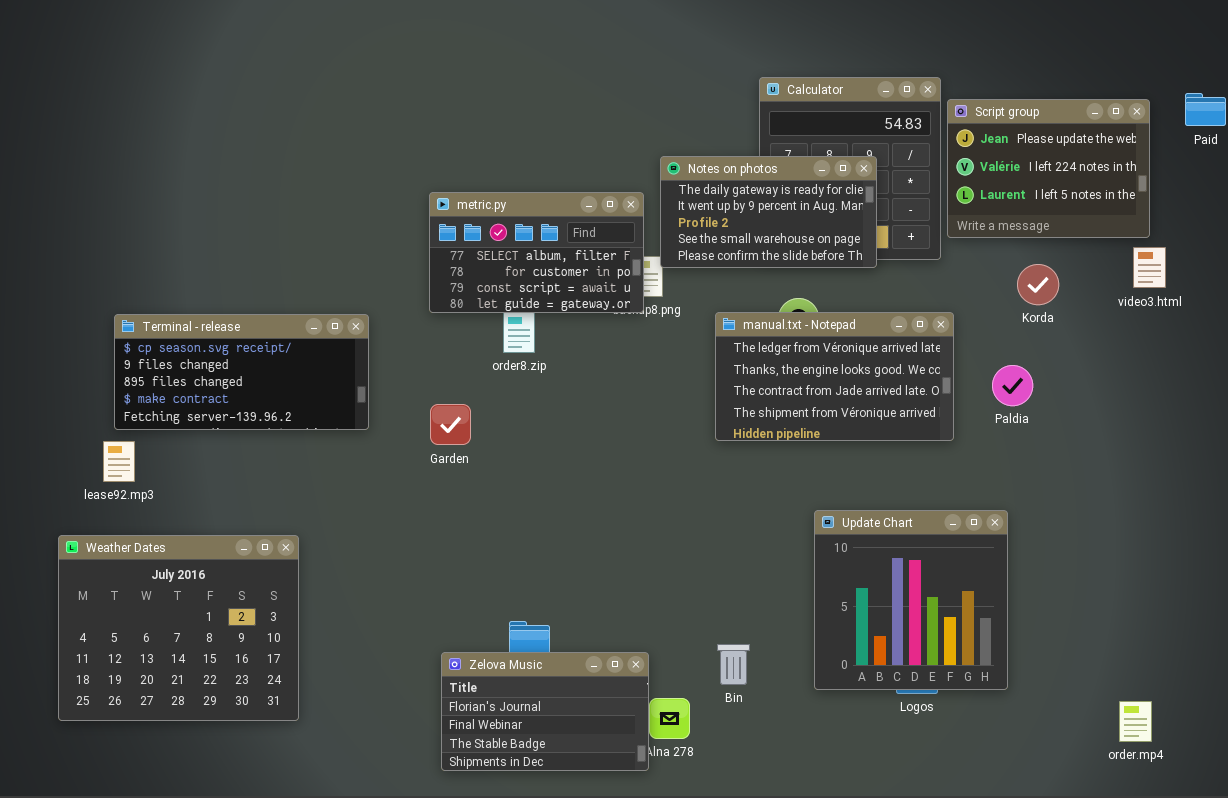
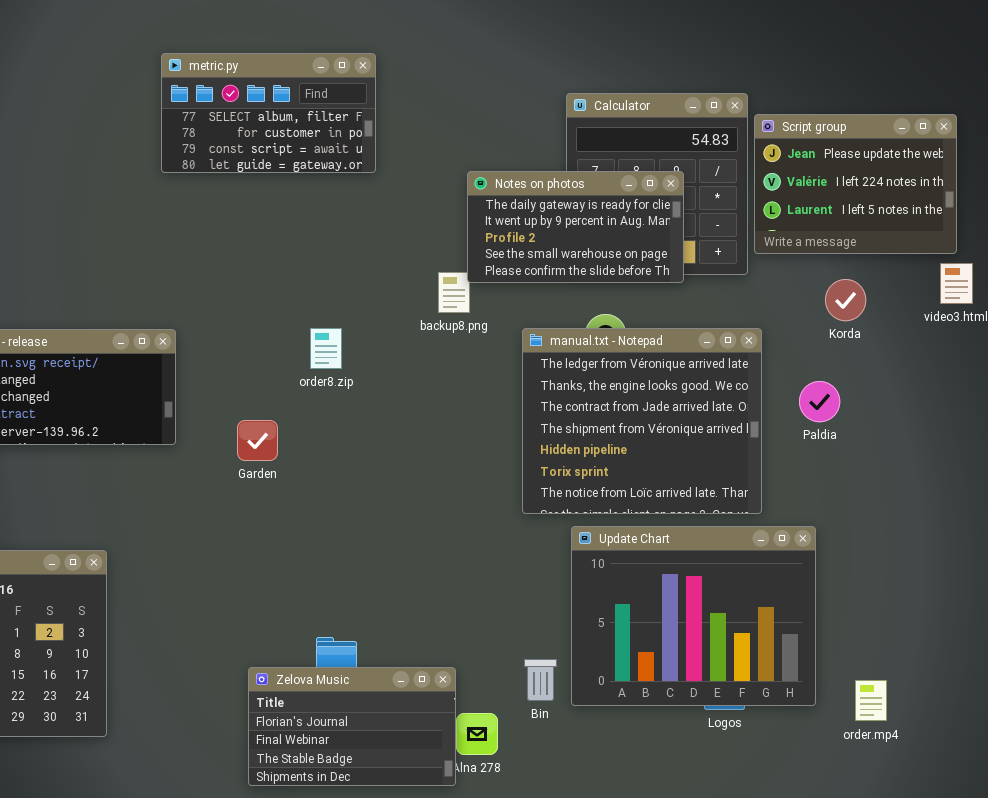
metric.py: [429,192,644,313] -> [161,53,376,173], moved
manual.txt - Notepad: [715,312,954,441] -> [522,328,762,514], resized
Update Chart: [814,510,1008,690] -> [571,526,816,706], resized
order.mp4: [1119,701,1152,742] -> [855,680,887,721], moved

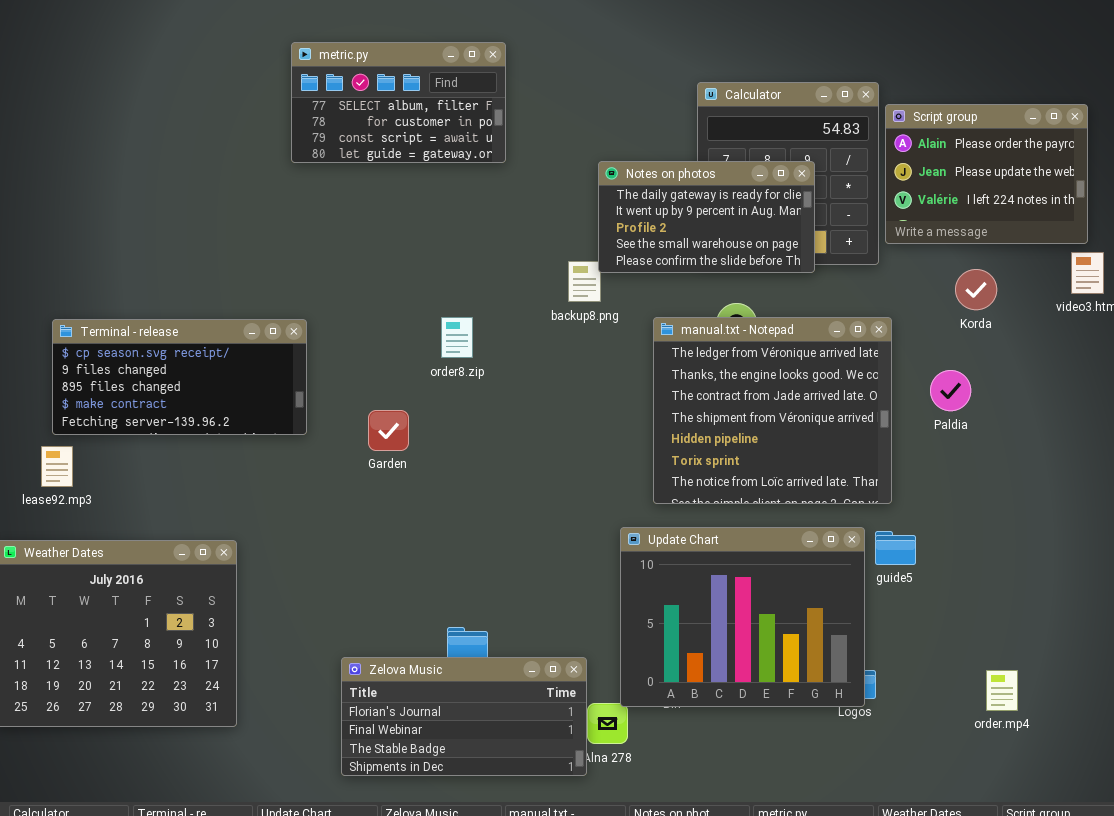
Script group: [754,114,957,254] -> [885,104,1088,244], scrolled up 1 row
Update Chart: [571,526,816,706] -> [620,527,865,707], moved
Zelova Music: [248,667,456,786] -> [341,657,587,776], resized

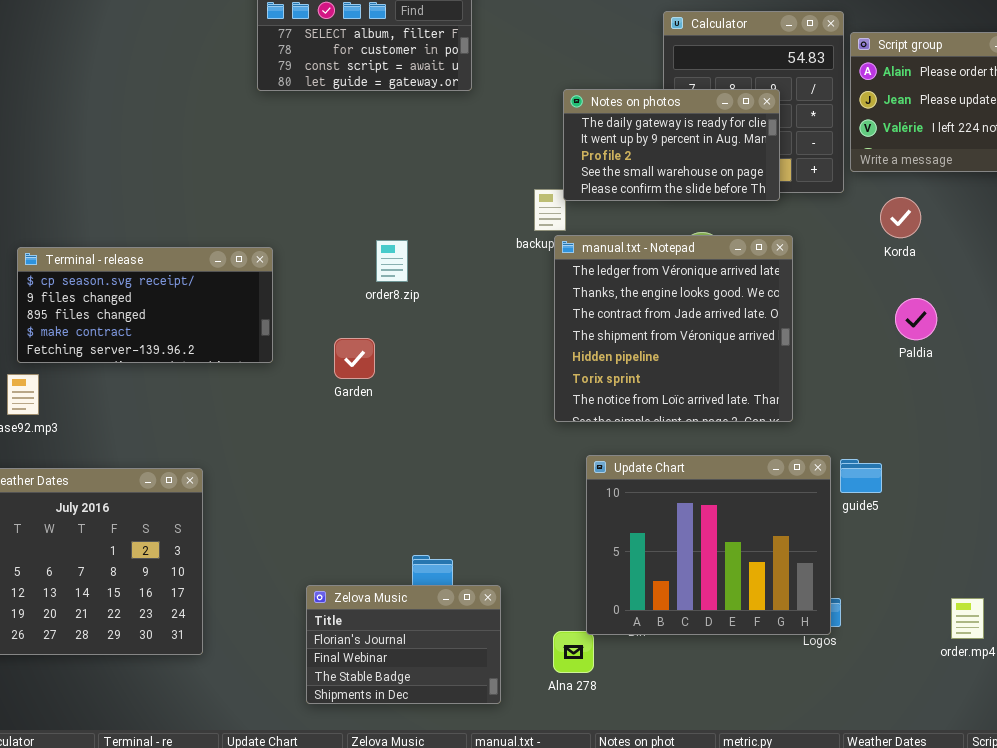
Korda: [955,269,997,310] -> [880,197,921,238], moved
order8.zip: [441,317,473,358] -> [376,240,408,282], moved
manual.txt - Notepad: [653,317,892,504] -> [554,235,793,422], moved
Zelova Music: [341,657,587,776] -> [306,585,501,704], resized

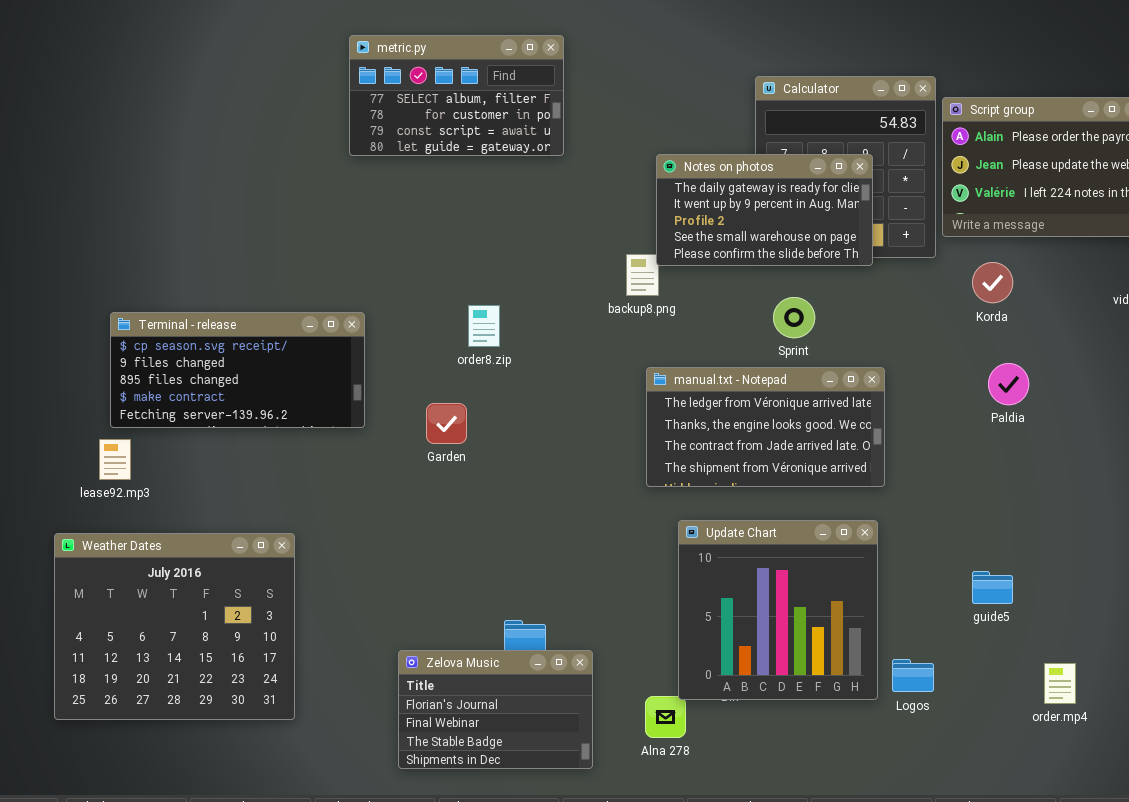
manual.txt - Notepad: [554,235,793,422] -> [646,367,885,487], resized
Update Chart: [586,455,831,635] -> [678,520,878,700], resized
guide5: [840,459,882,493] -> [972,571,1013,604], moved

